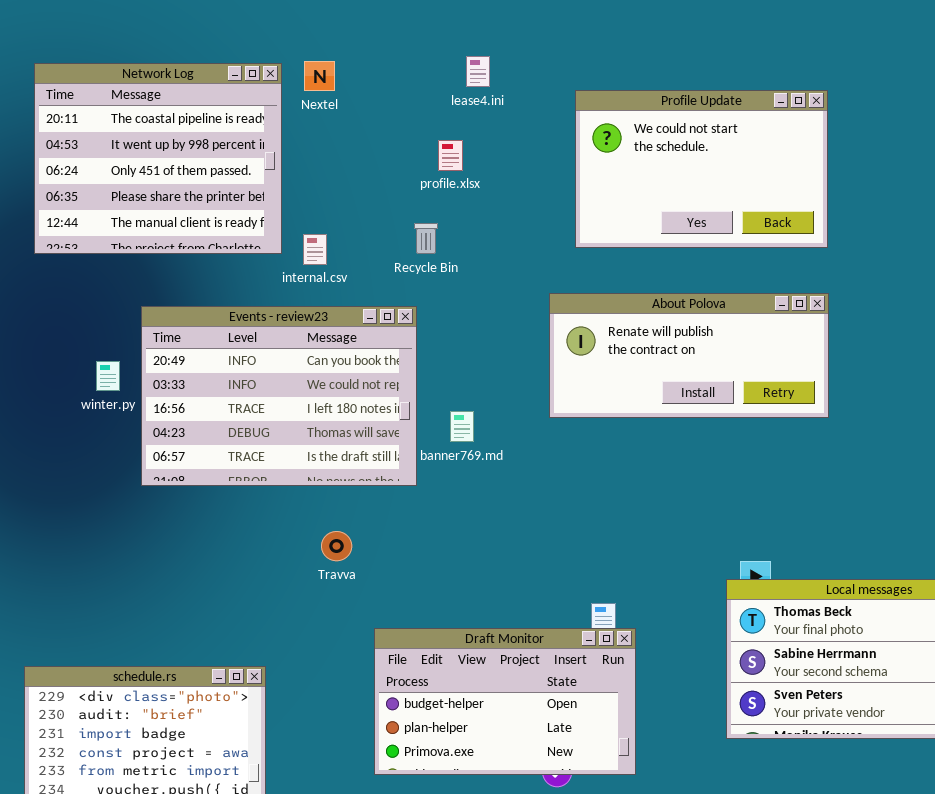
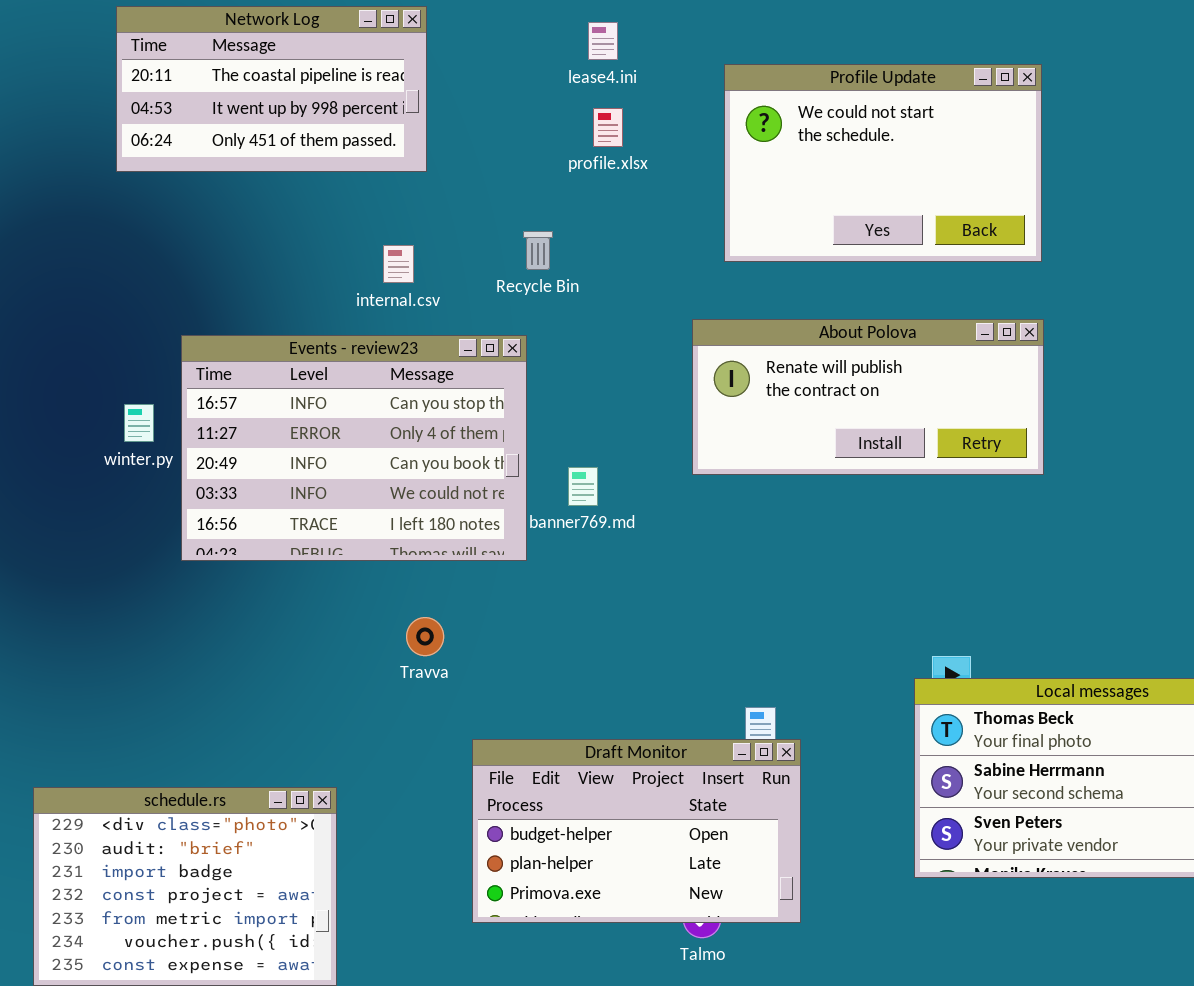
Network Log: [34,63,282,254] -> [116,6,427,172], moved, resized
profile.xlsx: [438,140,463,171] -> [593,108,623,147], moved
Events - review23: [141,306,417,486] -> [181,335,527,561], scrolled up 2 rows

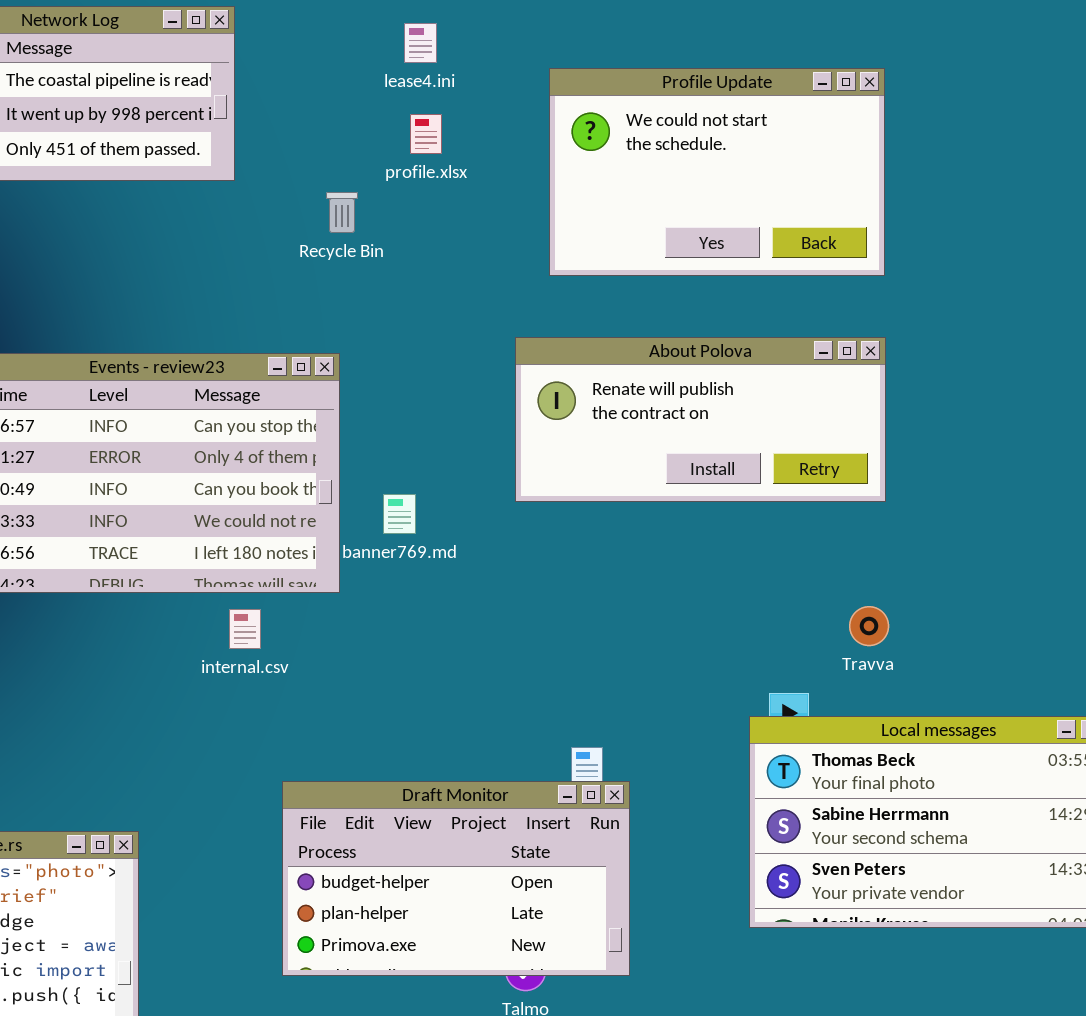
Recycle Bin: [523,231,553,270] -> [326,192,358,233], moved
internal.csv: [383,245,414,283] -> [229,609,261,649], moved
Travva: [406,617,444,656] -> [849,606,889,646], moved

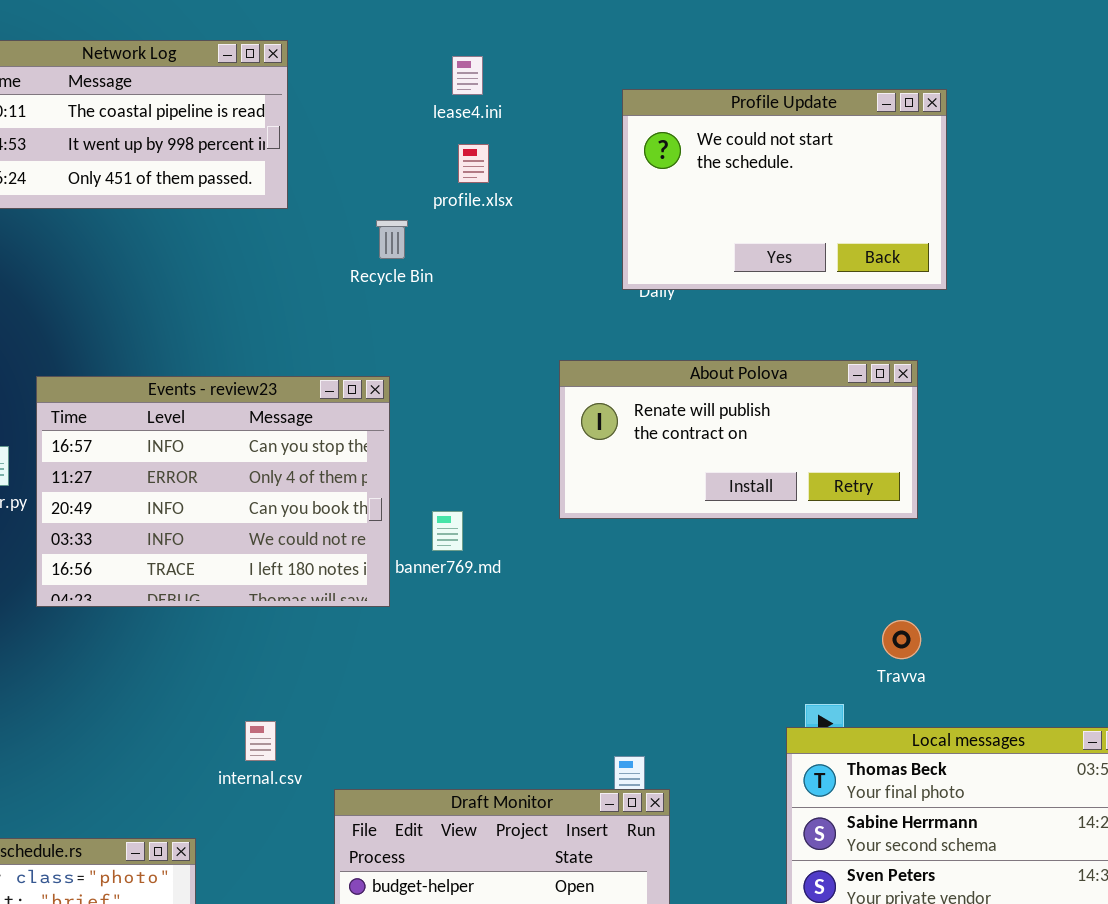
Profile Update: [549,68,885,276] -> [622,89,947,290], moved
internal.csv: [229,609,261,649] -> [245,721,276,761], moved

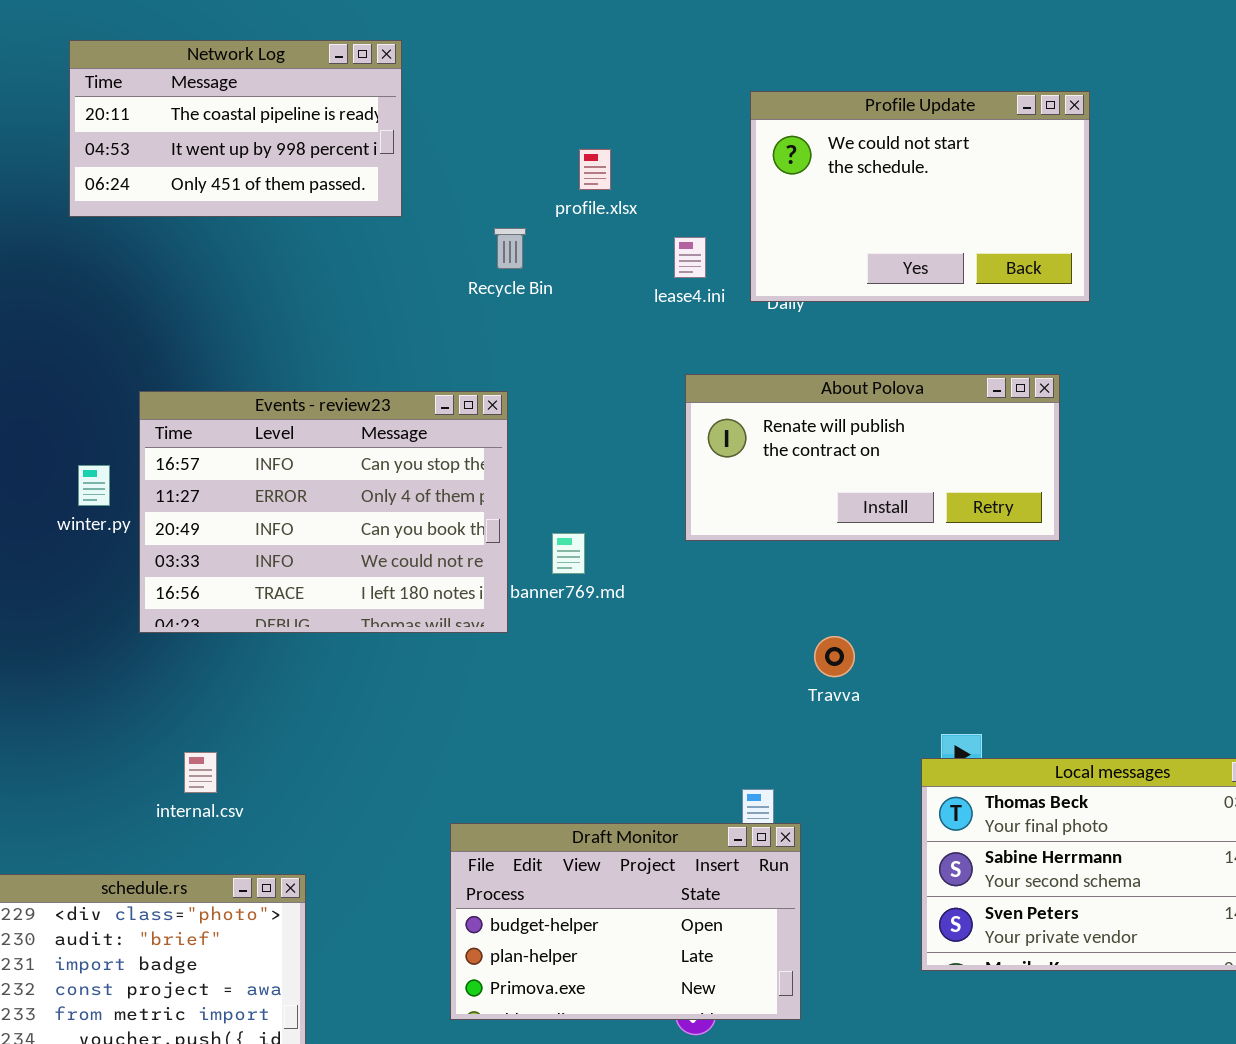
lease4.ini: [452,56,483,95] -> [674,237,706,278], moved
Travva: [882,620,921,659] -> [814,636,855,677], moved
internal.csv: [245,721,276,761] -> [184,752,217,793], moved

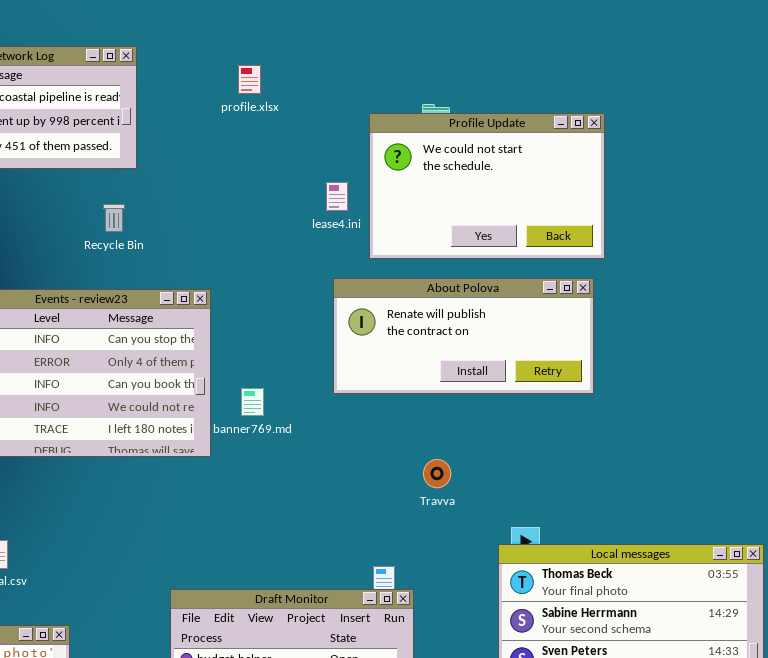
Profile Update: [750,91,1090,302] -> [369,113,605,259], moved
profile.xlsx: [579,149,611,190] -> [238,65,261,94], moved
Recycle Bin: [494,228,526,269] -> [103,204,125,232], moved

